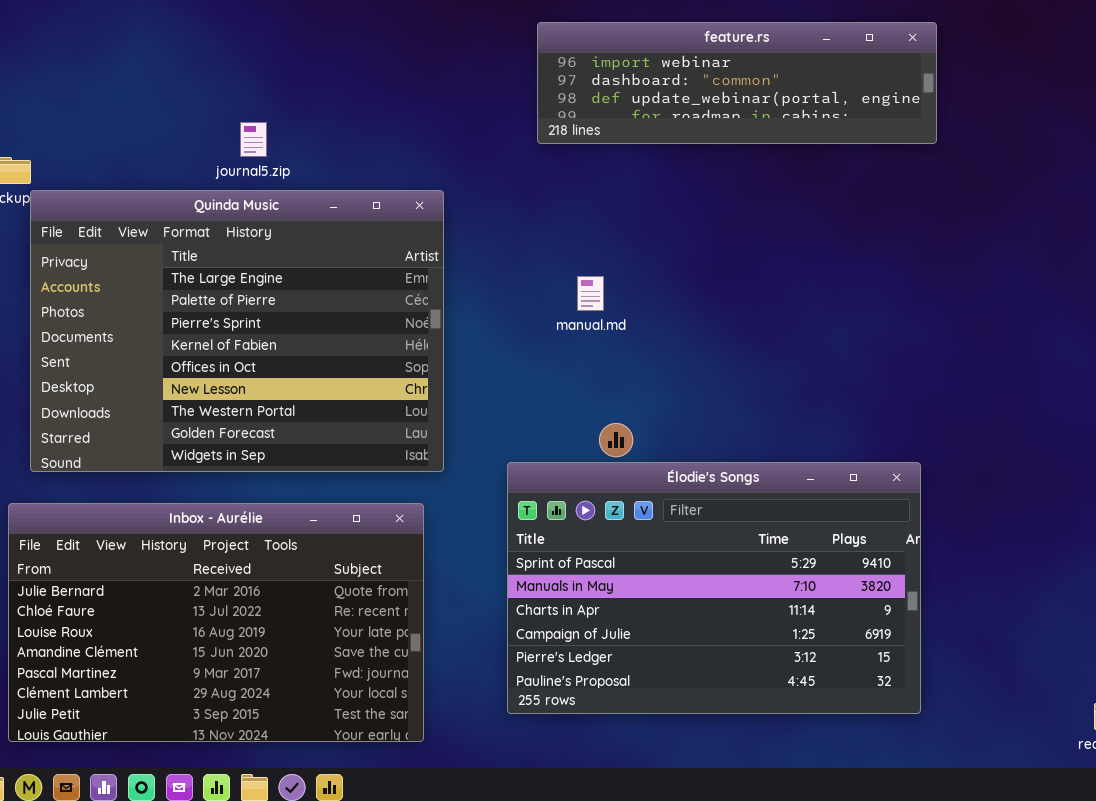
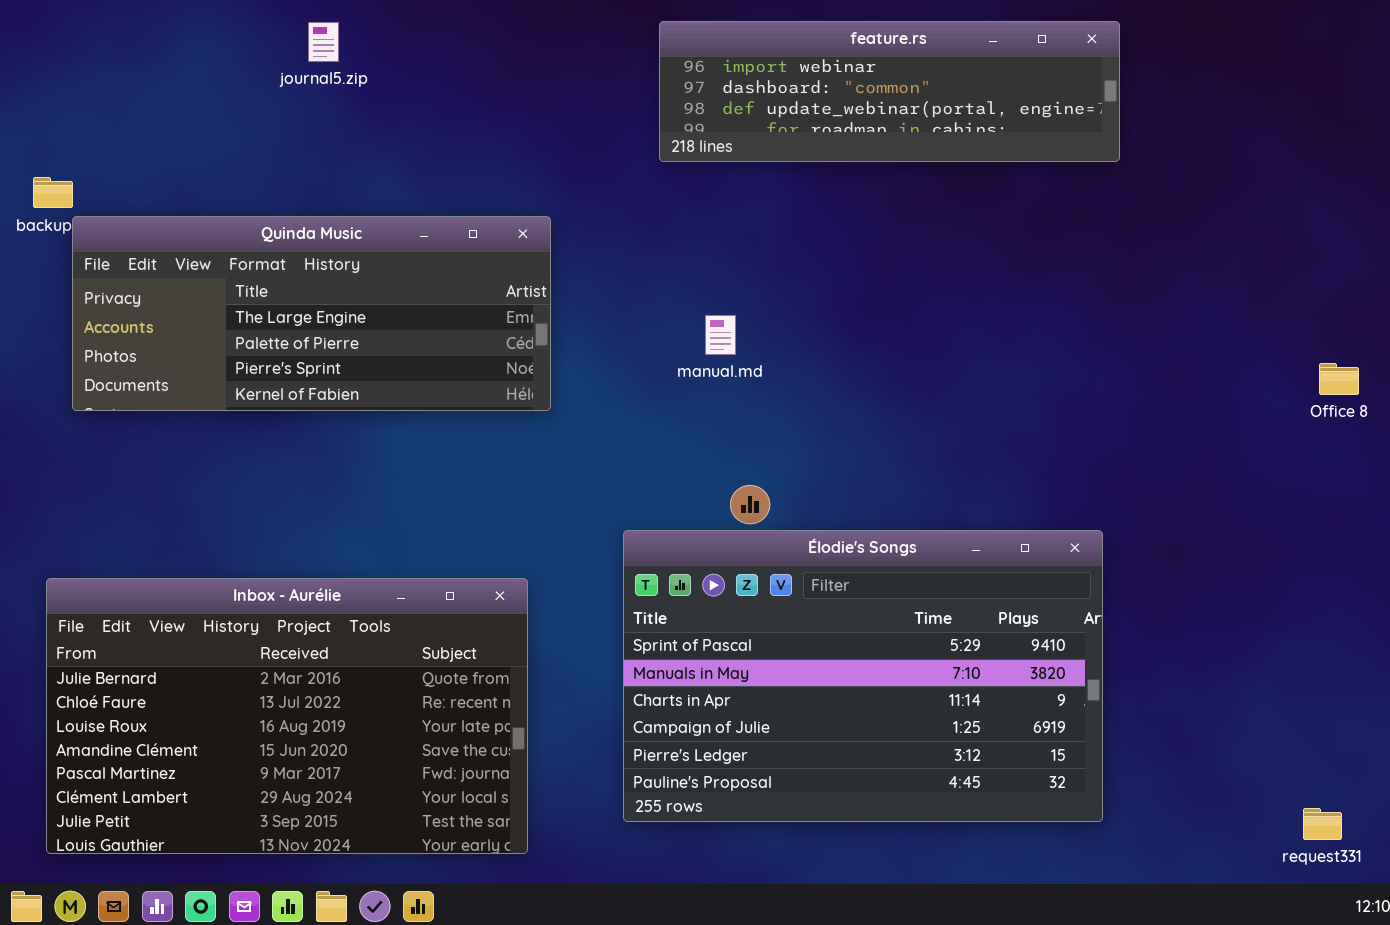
journal5.zip: [240,122,267,157] -> [308,22,339,62], moved
Quinda Music: [30,190,444,472] -> [72,216,551,411], resized

